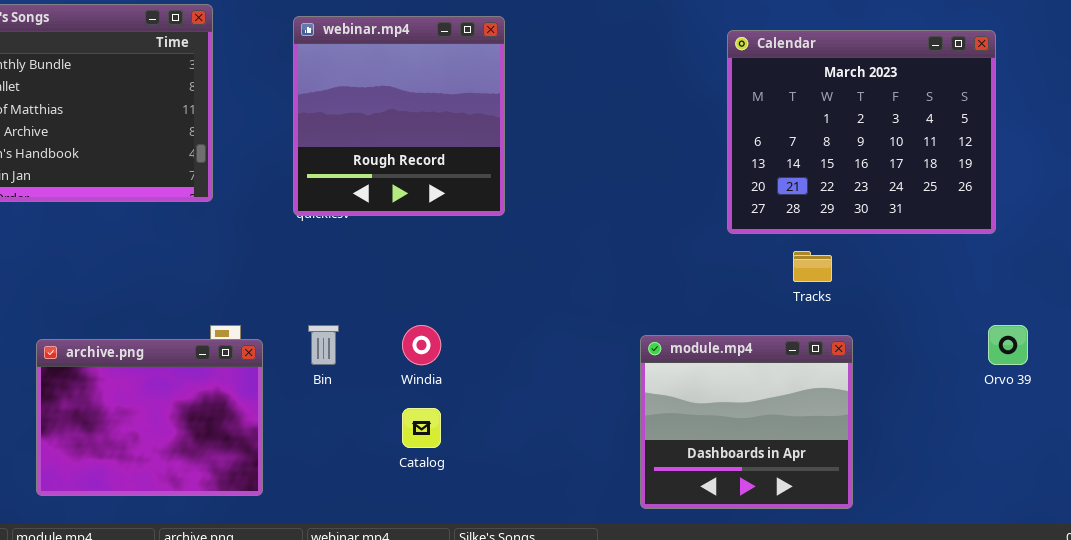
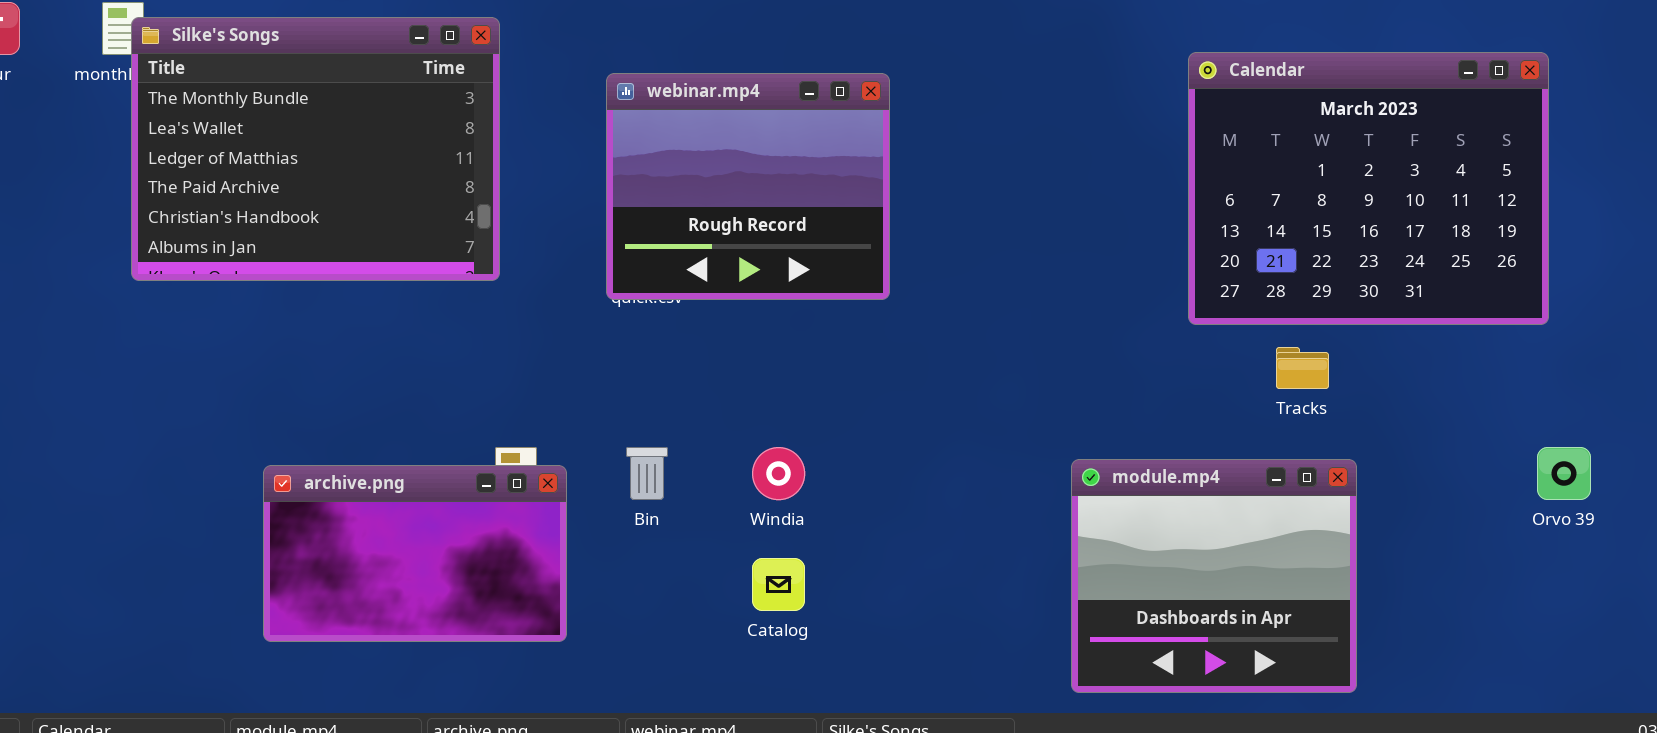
webinar.mp4: [293,16,505,216] -> [606,73,890,300], resized
archive.png: [36,339,263,496] -> [263,465,567,642], resized

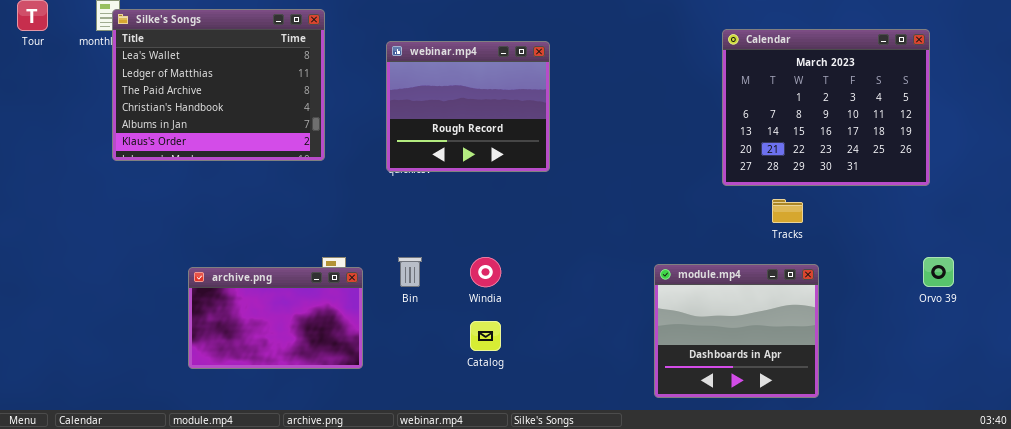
Silke's Songs: [131,17,500,281] -> [112,9,325,161], scrolled down 1 row

